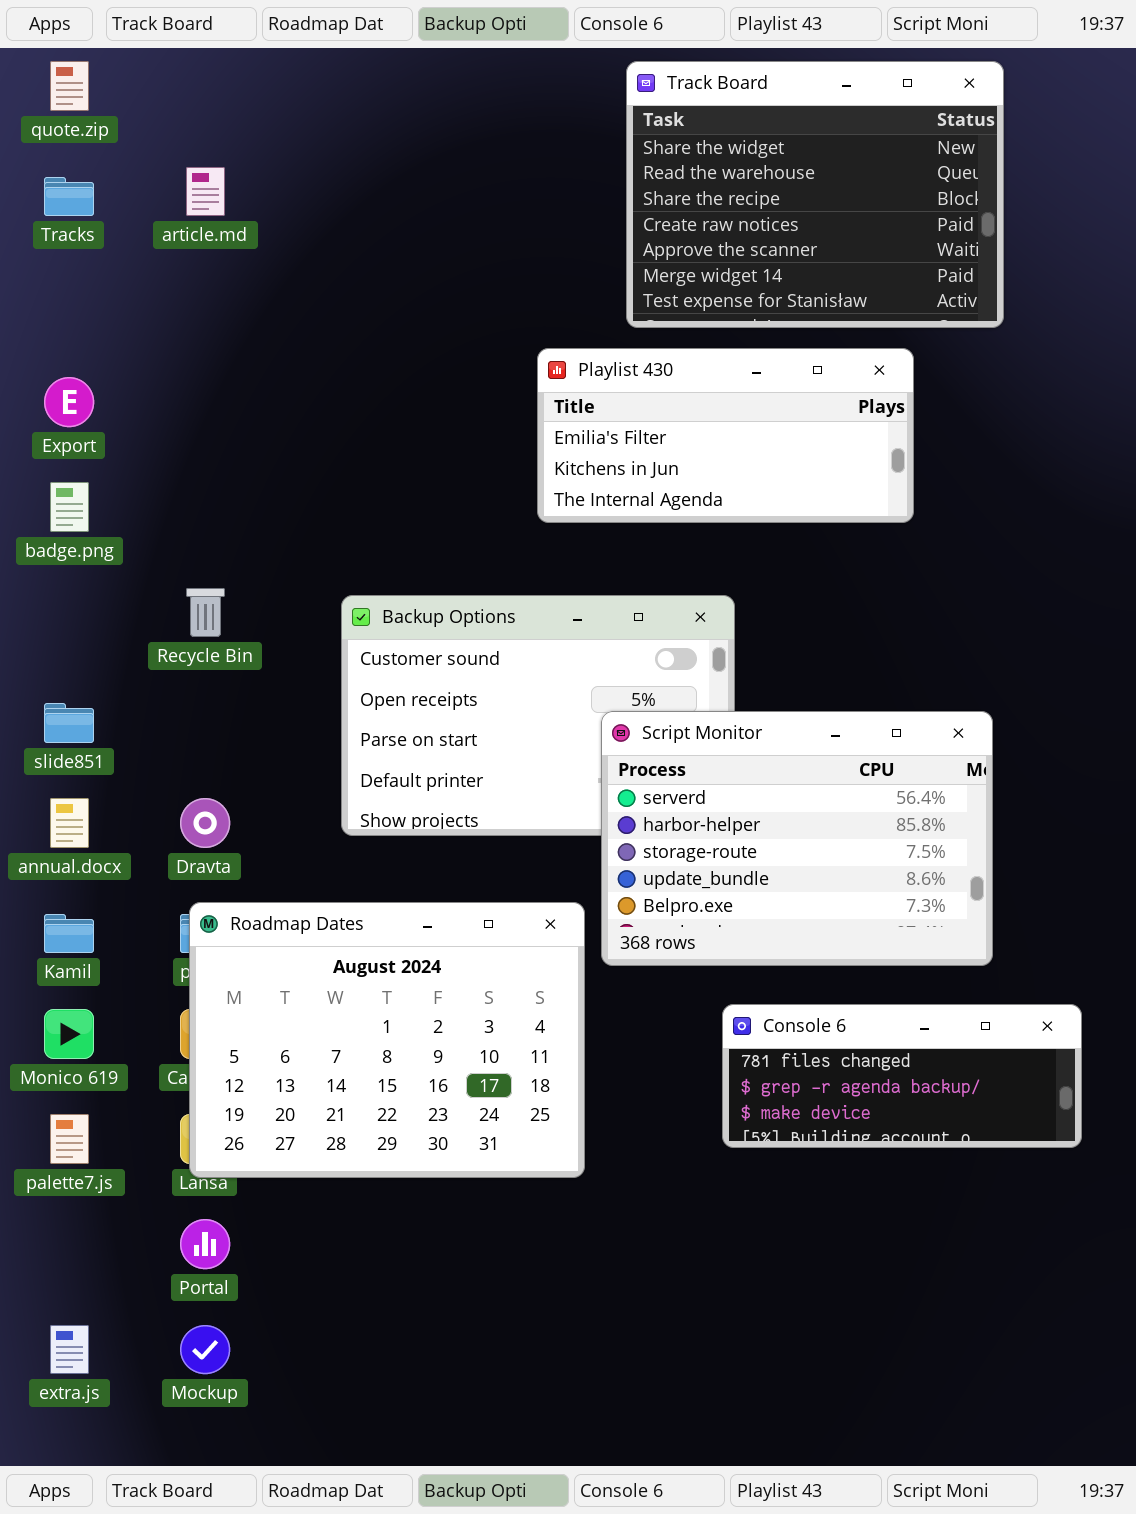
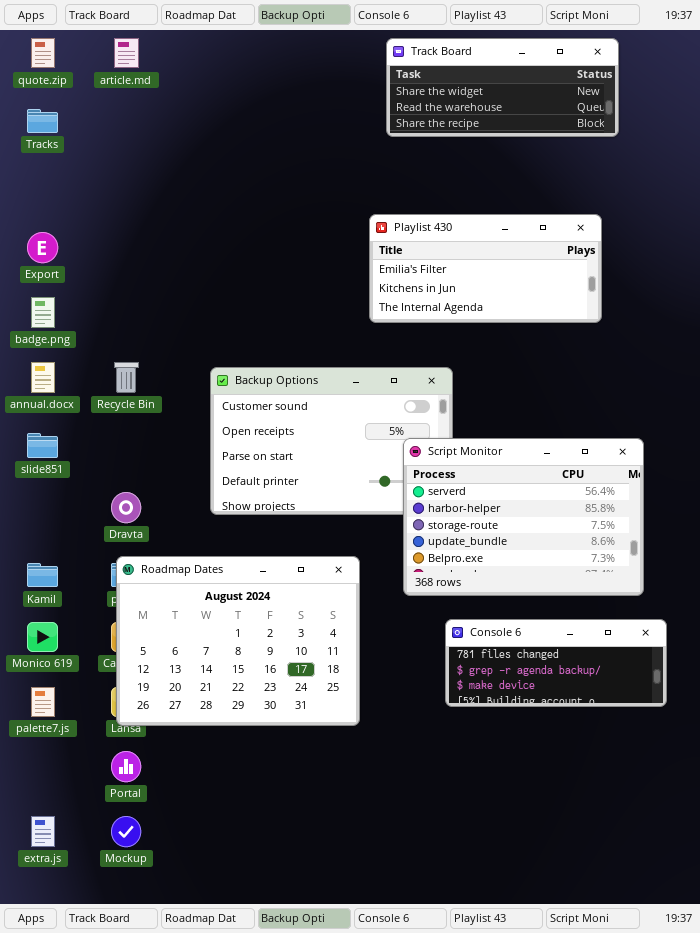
Track Board: [626,61,1004,328] -> [386,38,619,137], resized
article.md: [186,167,225,216] -> [114,38,139,68], moved
Playlist 430: [537,348,914,523] -> [369,214,602,323], moved
Script Monitor: [601,711,993,966] -> [403,438,644,596], moved
annual.docx: [50,798,89,848] -> [31,362,55,393], moved

